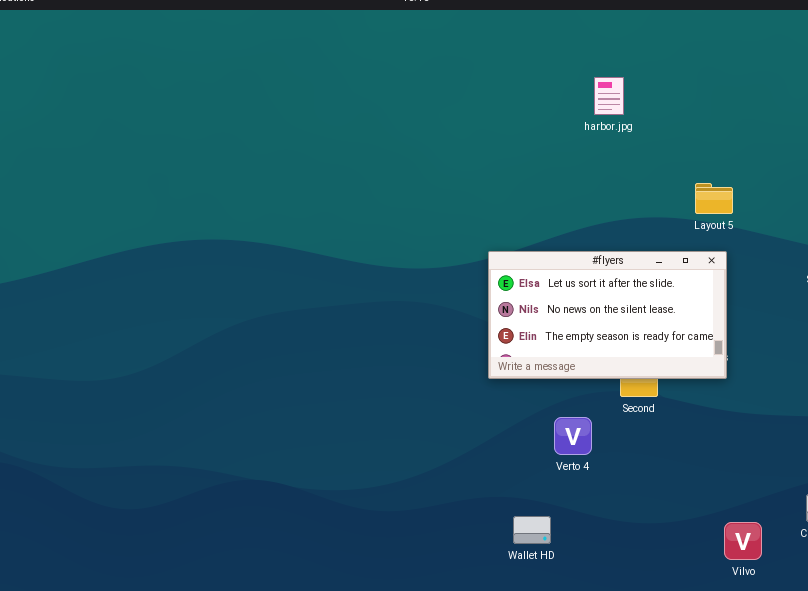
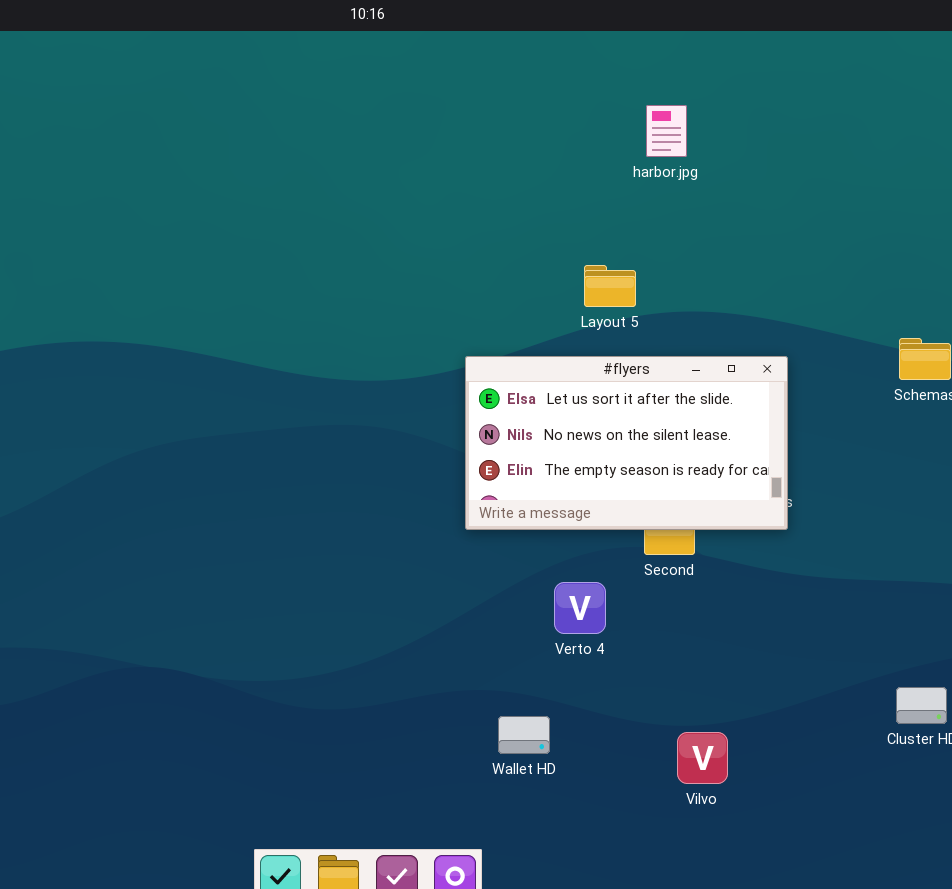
harbor.jpg: [594,77,624,115] -> [646,105,687,157], moved
Layout 5: [695,183,733,214] -> [584,265,636,307], moved
Vilvo: [724,522,762,560] -> [677,732,728,784], moved

